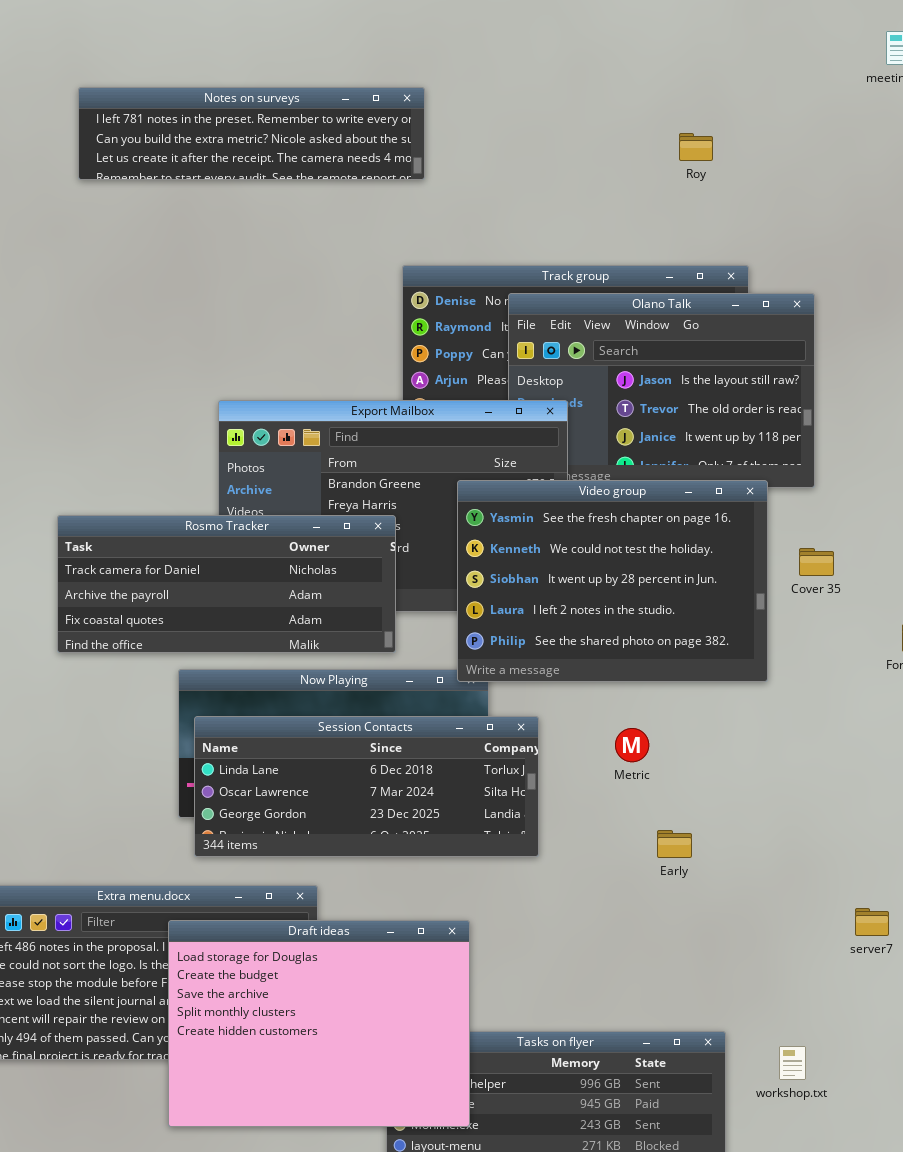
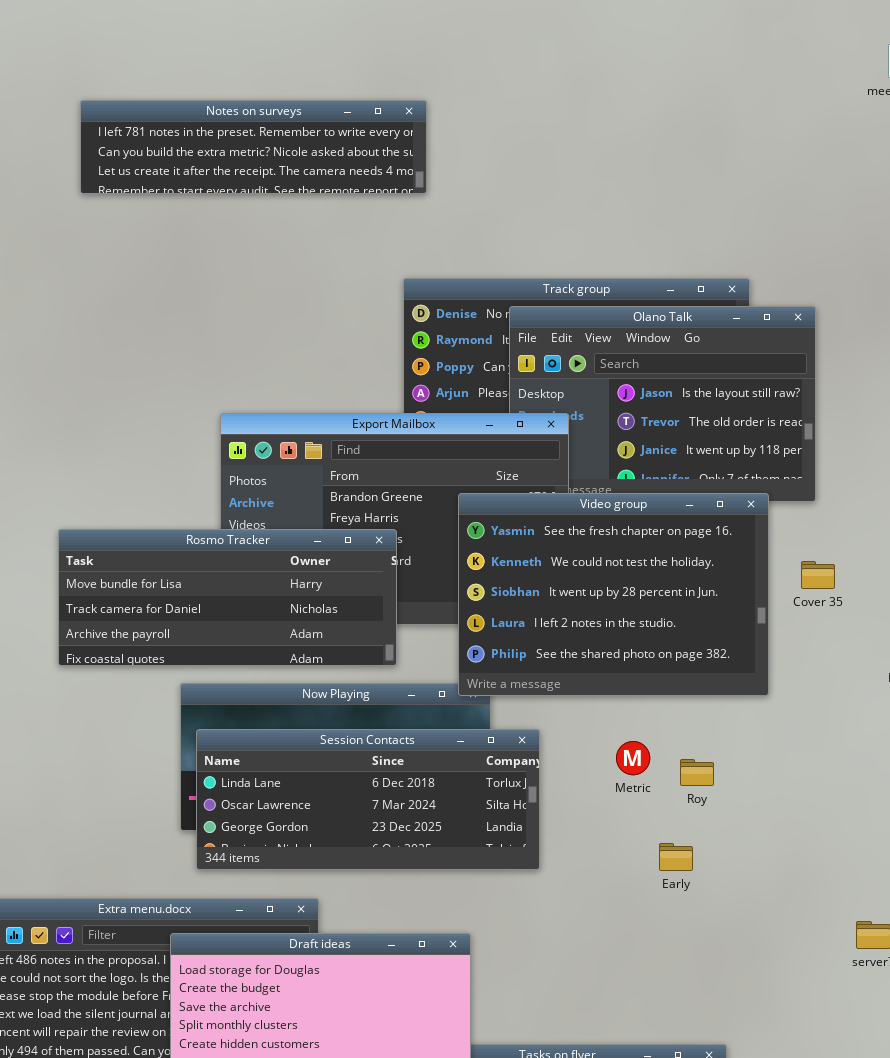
Roy: [679,133,713,161] -> [680,759,714,786], moved
Rosmo Tracker: [57,515,396,653] -> [58,529,397,666], scrolled up 1 row

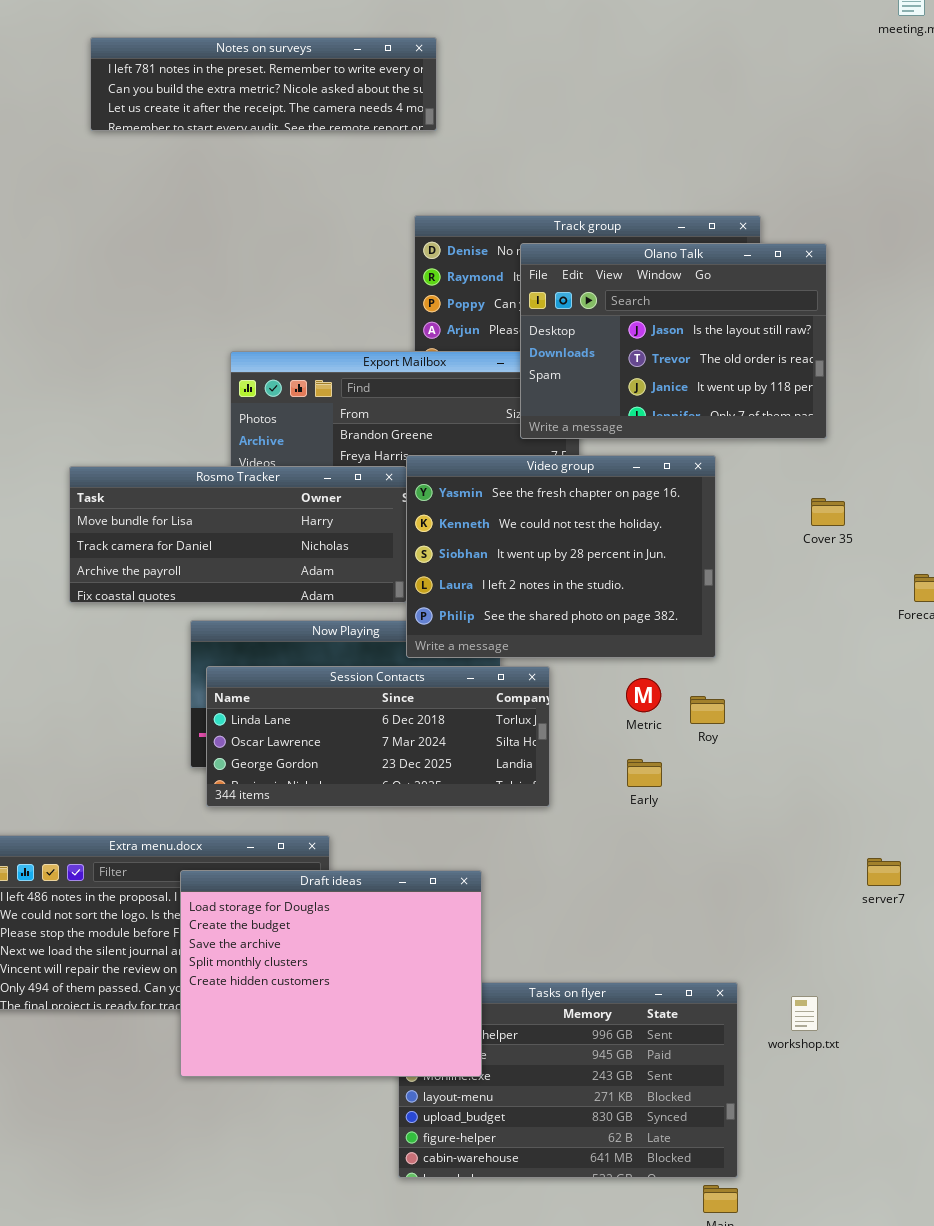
Olano Talk: [509,306,816,502] -> [520,243,827,439], raised
Video group: [458,493,769,696] -> [406,455,716,658], moved
Early: [659,843,693,871] -> [627,759,662,787], moved

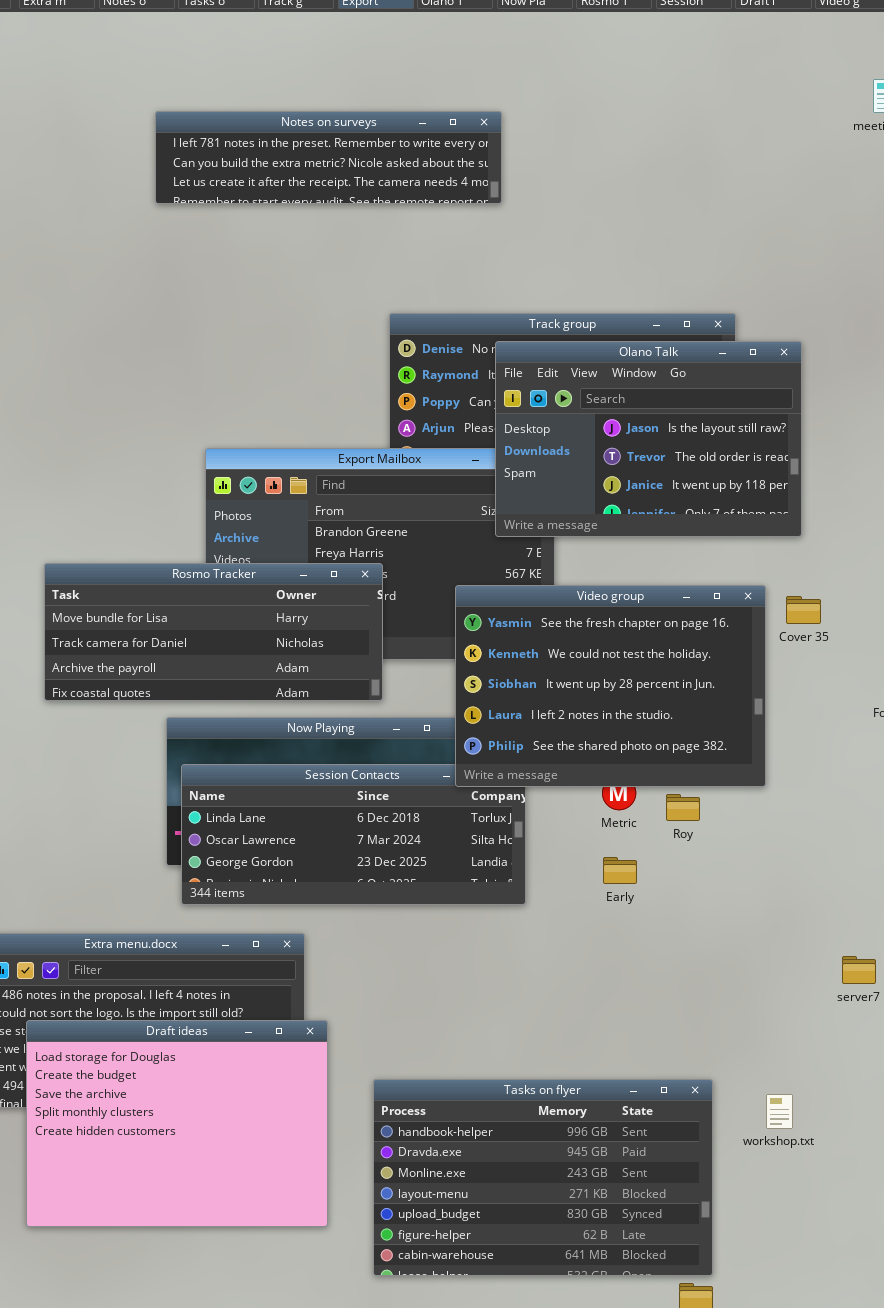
Notes on surveys: [90,37,437,131] -> [155,111,502,204], moved
Video group: [406,455,716,658] -> [455,585,766,787], moved
Draft ideas: [180,870,482,1077] -> [26,1020,328,1227], moved

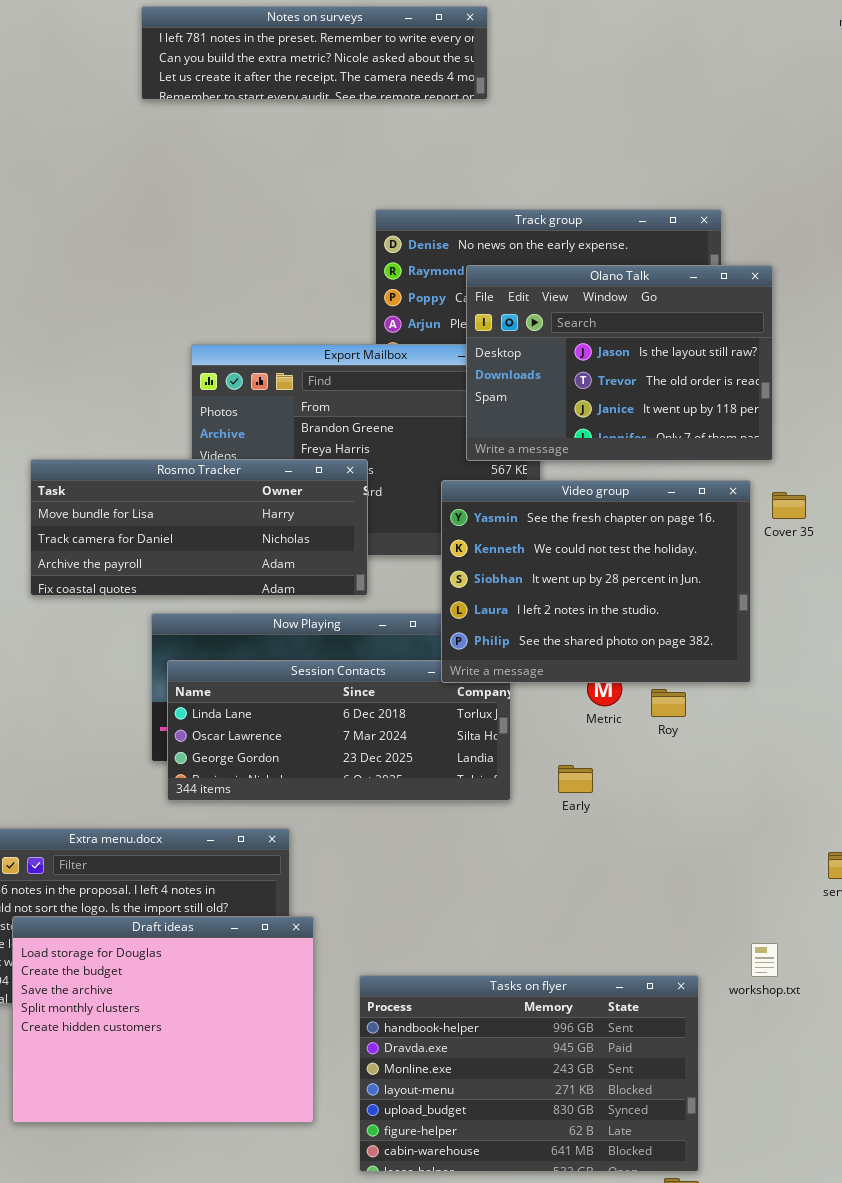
Olano Talk: [495,341,802,537] -> [466,265,773,461], moved
Early: [603,857,637,884] -> [558,765,593,793], moved
workshop.txt: [766,1094,793,1129] -> [751,943,778,977], moved

